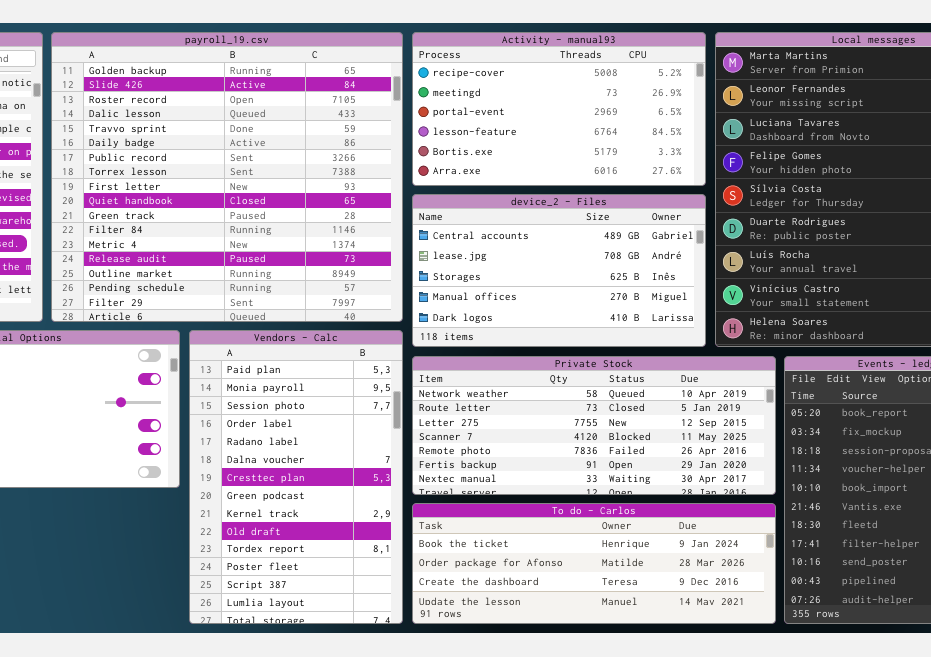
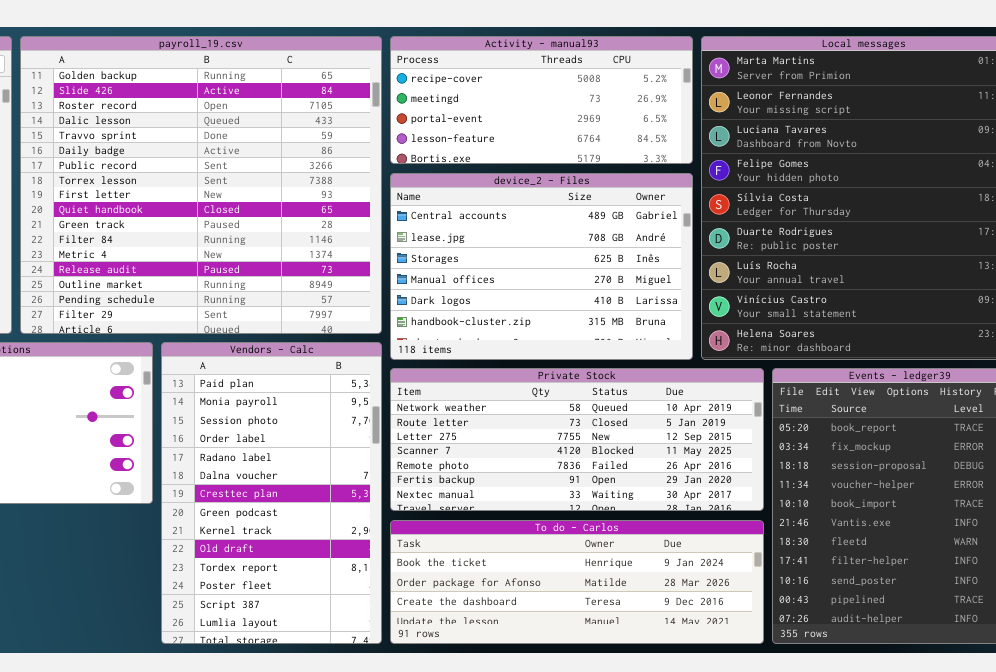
Activity - manual93: [412,32,706,186] -> [390,36,693,164], resized
device_2 - Files: [412,194,706,347] -> [390,173,693,360], resized

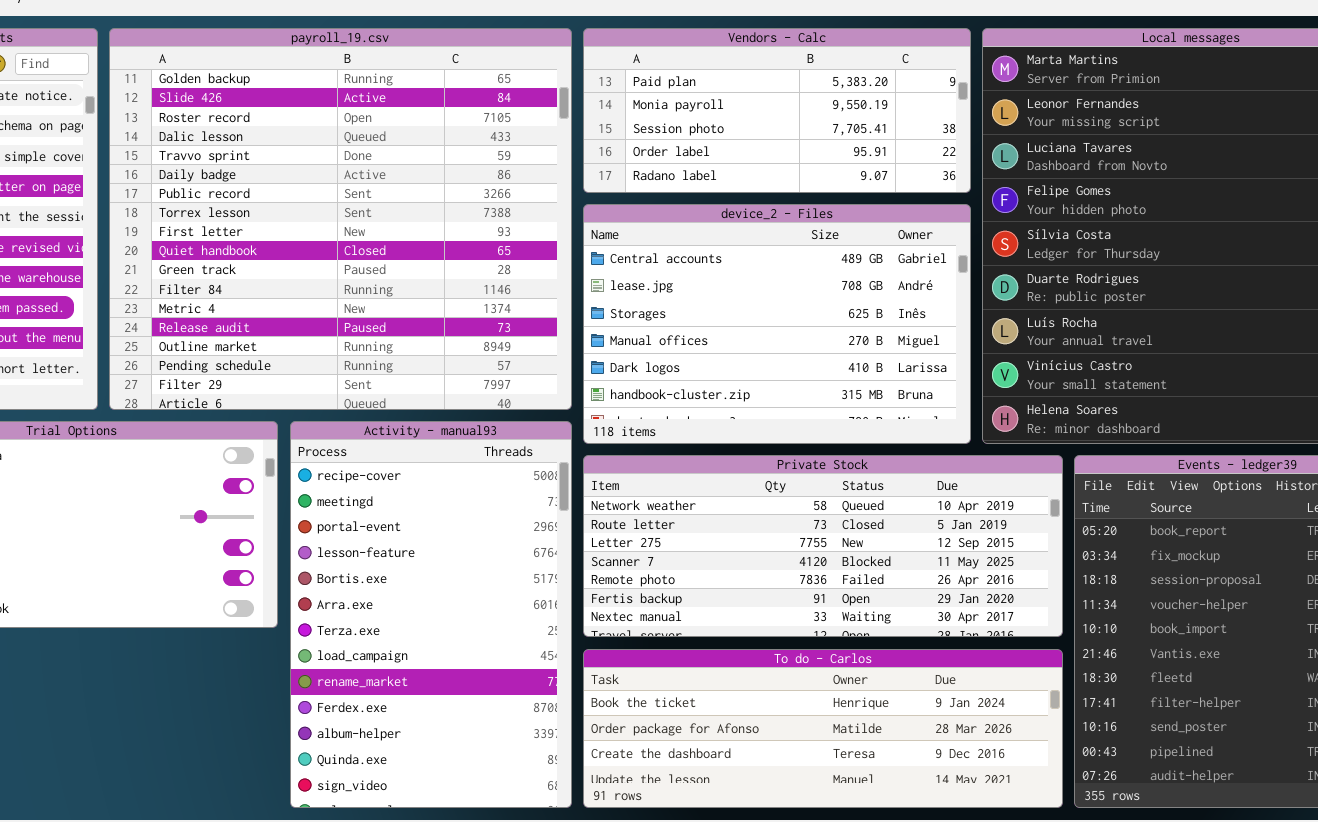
Activity - manual93: [390,36,693,164] -> [290,421,572,808], moved, resized
Vendors - Calc: [161,342,382,644] -> [583,28,971,193], moved, resized

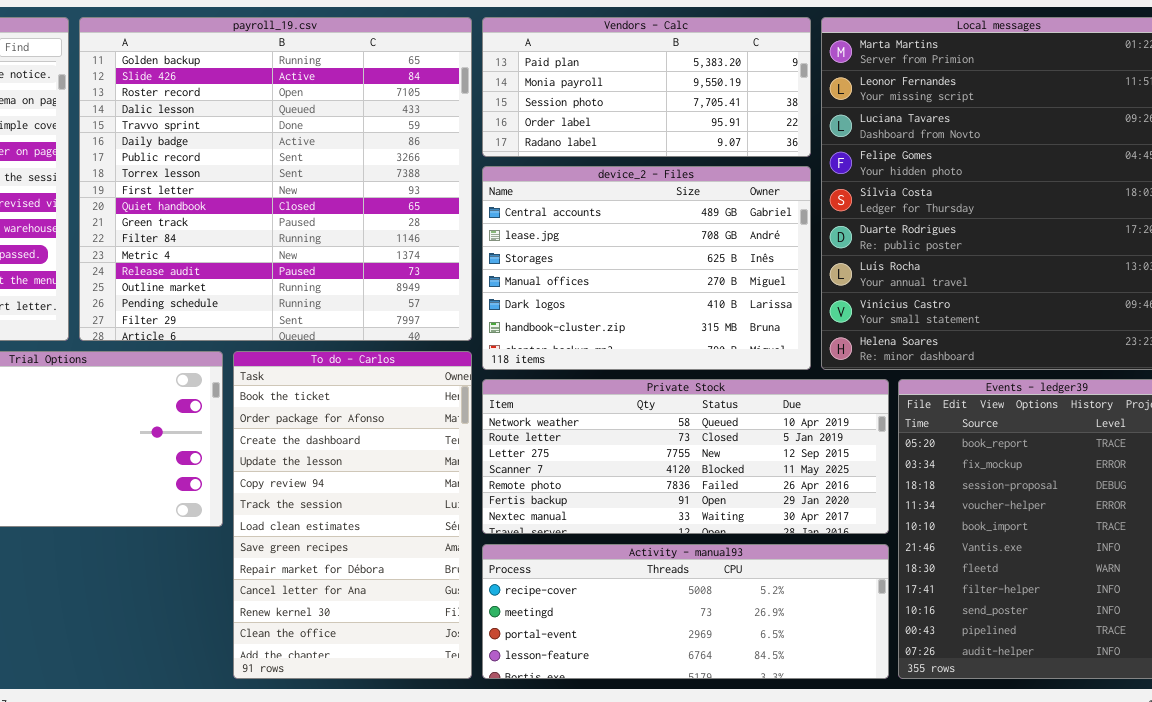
Activity - manual93: [290,421,572,808] -> [482,544,889,679], moved, resized
To do - Carlos: [583,649,1063,808] -> [233,351,472,679], moved, resized

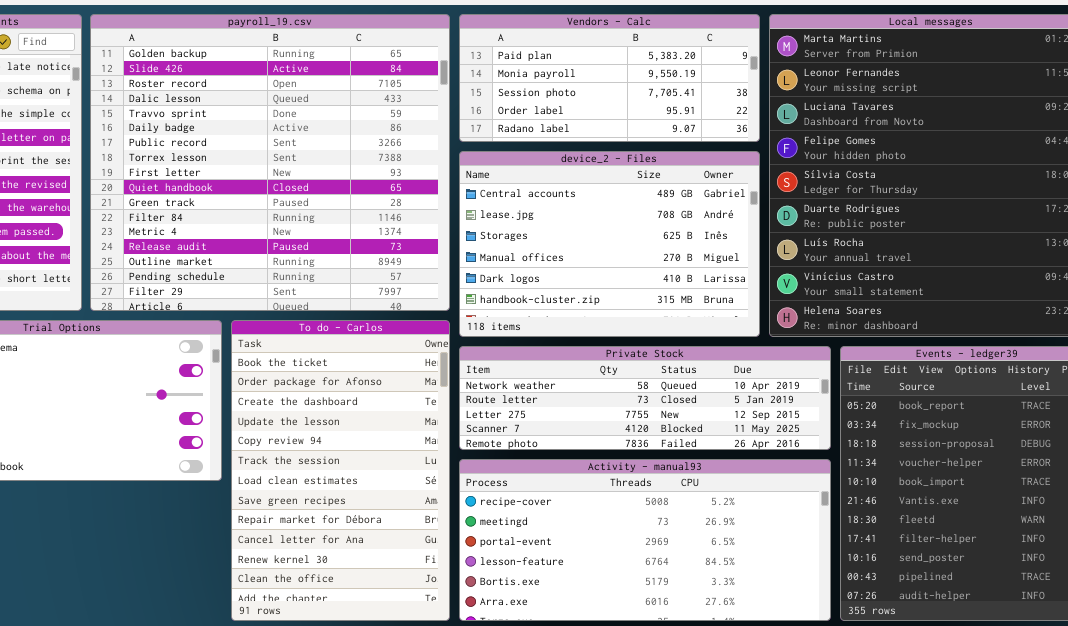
Private Stock: [482,379,889,534] -> [459,346,831,450], resized
Activity - manual93: [482,544,889,679] -> [459,459,831,621], resized

